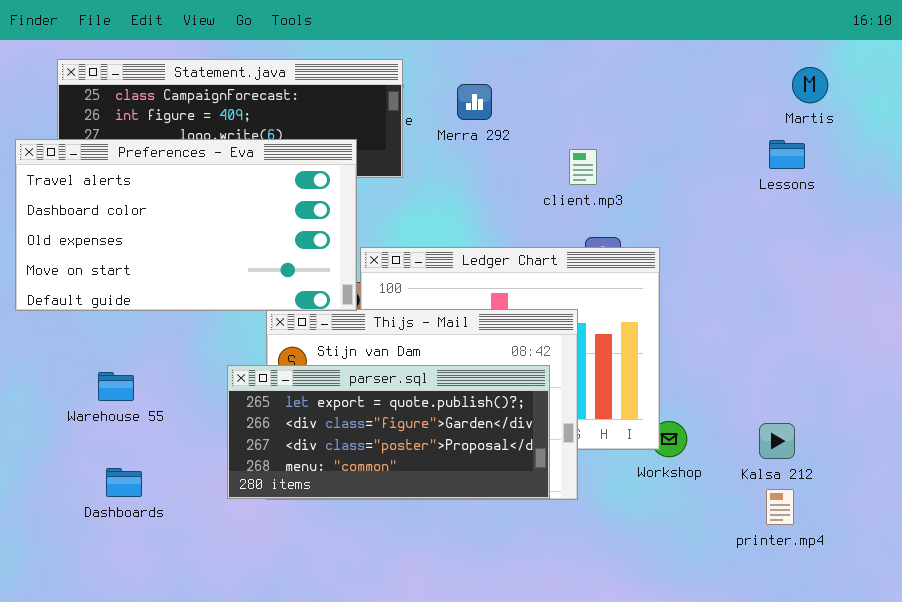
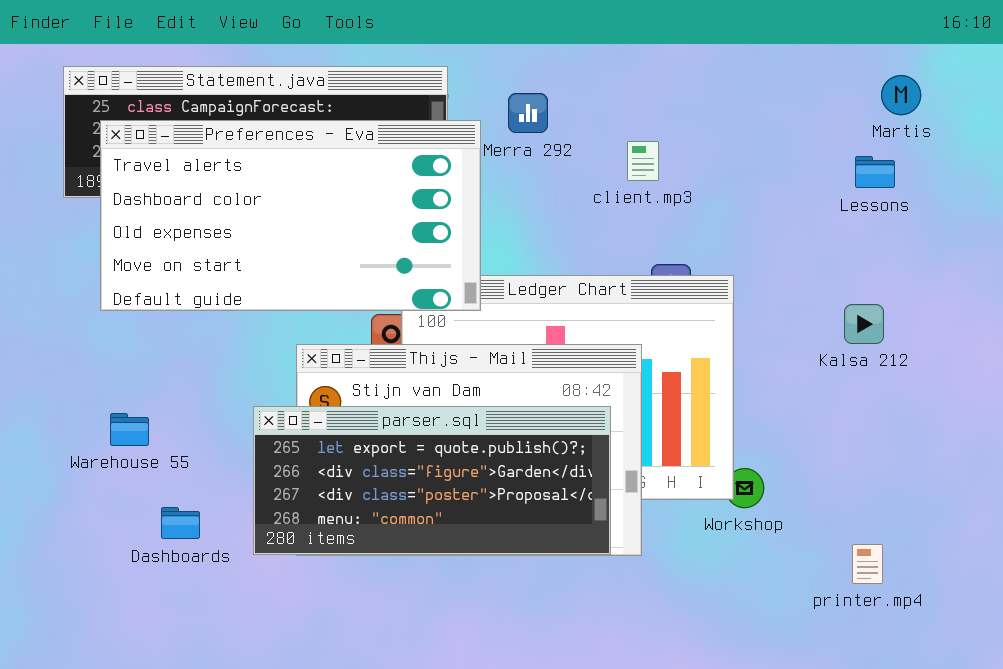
Preferences - Eva: [15,139,357,311] -> [100,120,481,311], moved
client.mp3: [569,149,597,185] -> [627,141,659,181], moved
Kalsa 212: [759,423,795,459] -> [844,304,884,344], moved
Dashboards: [106,468,142,497] -> [161,507,200,539], moved

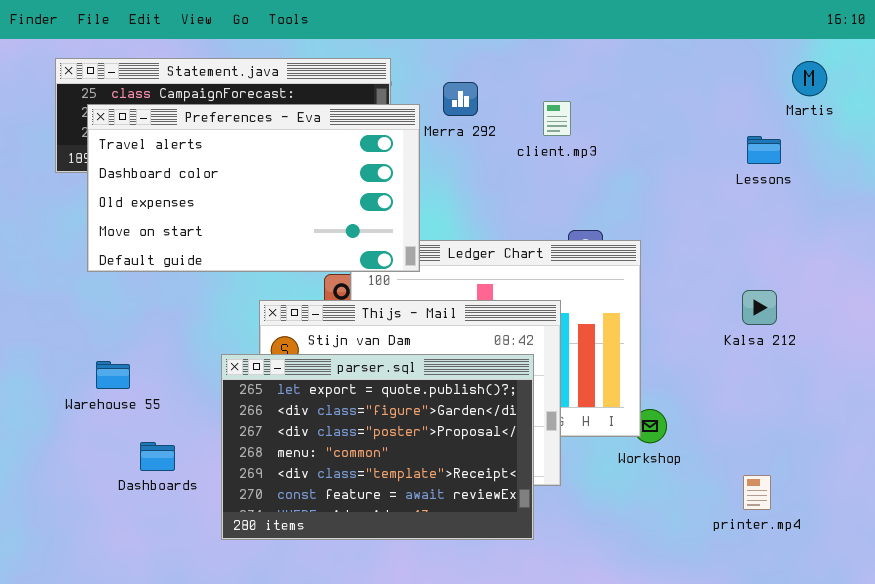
Martis: [881,75,921,115] -> [792,61,827,96], moved
client.mp3: [627,141,659,181] -> [543,101,571,136], moved
Kalsa 212: [844,304,884,344] -> [742,290,777,325], moved
parser.sql: [253,406,611,555] -> [221,354,534,540], resized

